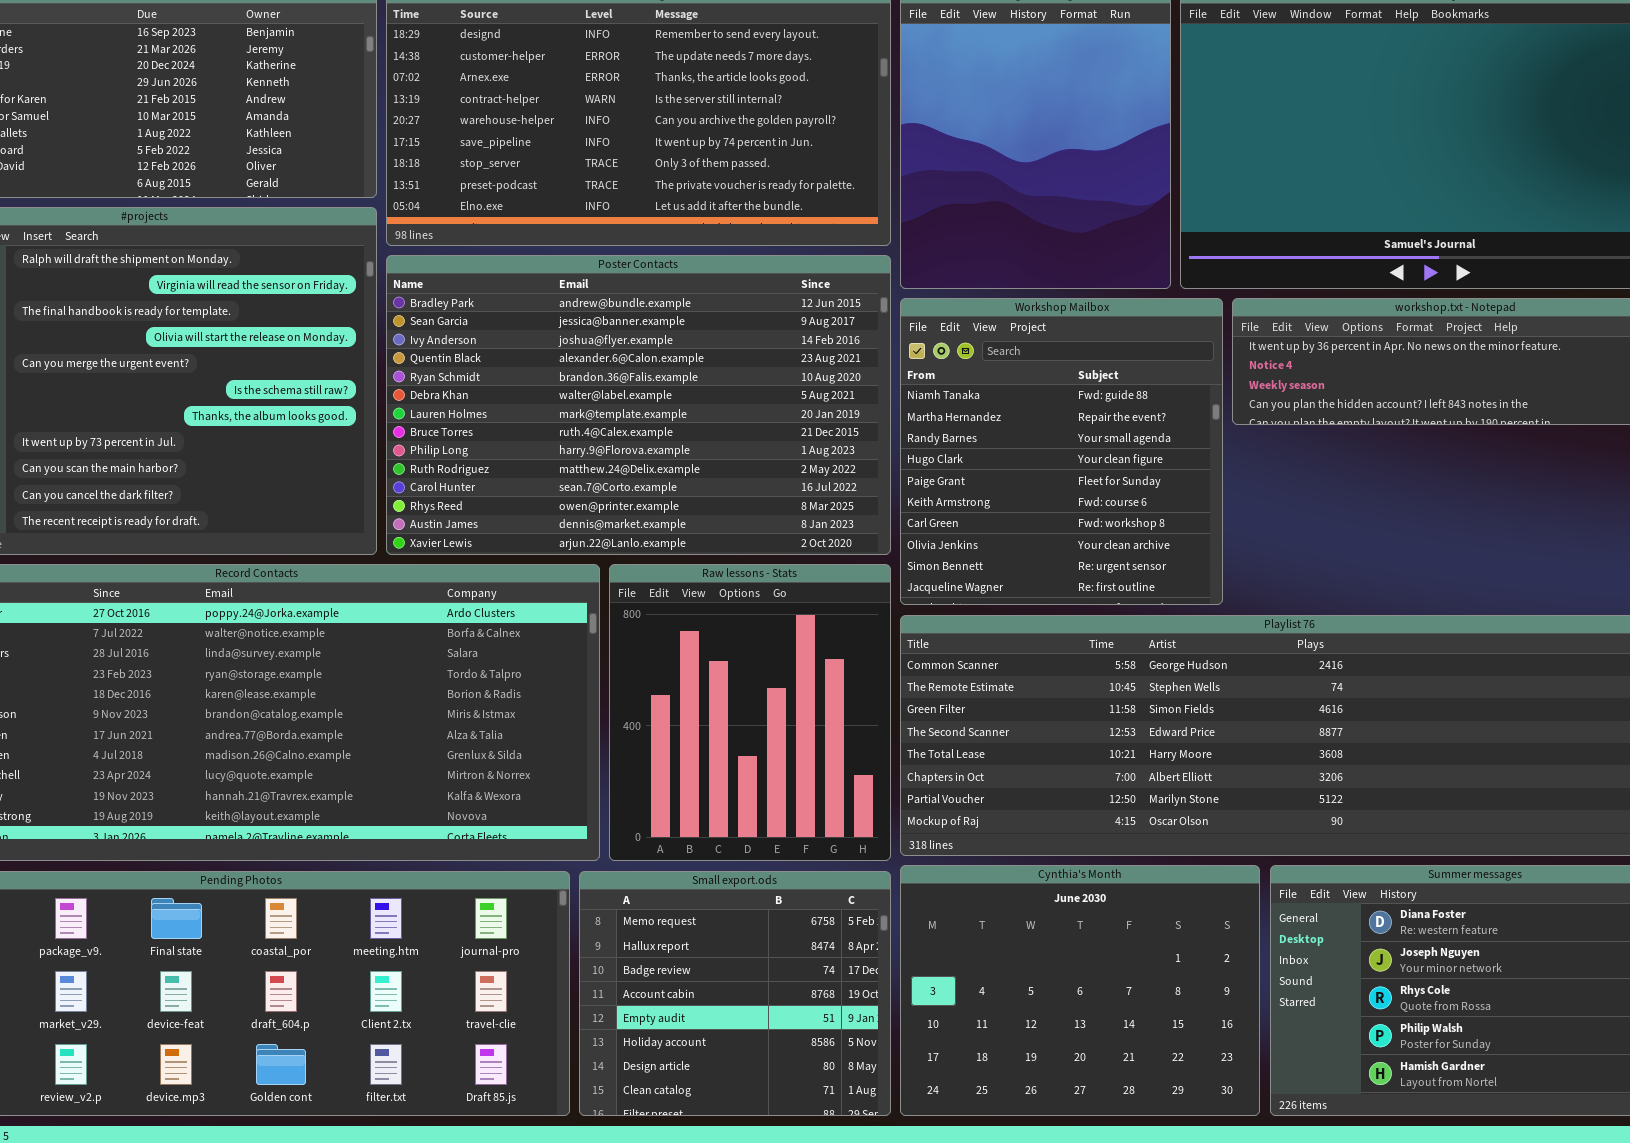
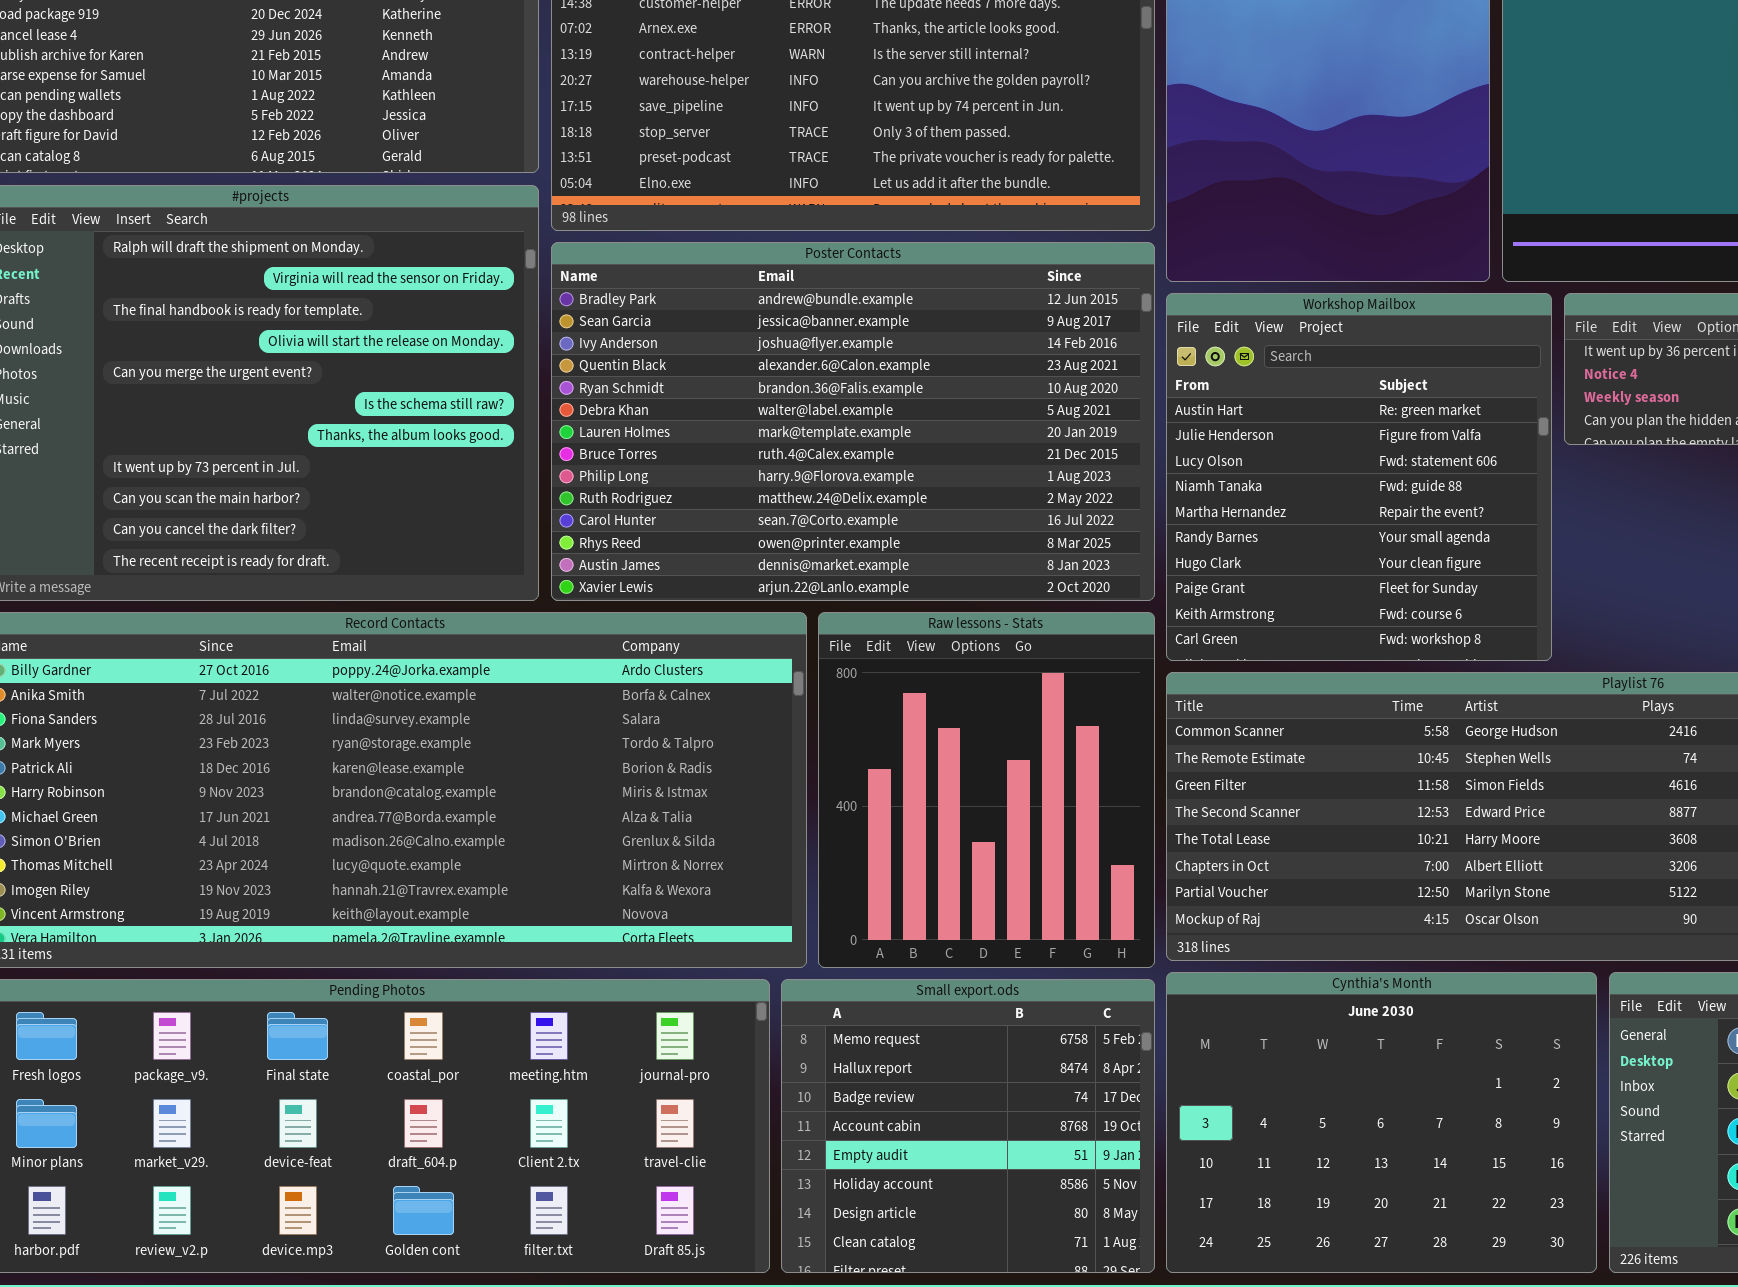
Workshop Mailbox: [900,298,1223,605] -> [1166,293,1552,661], scrolled up 3 rows

